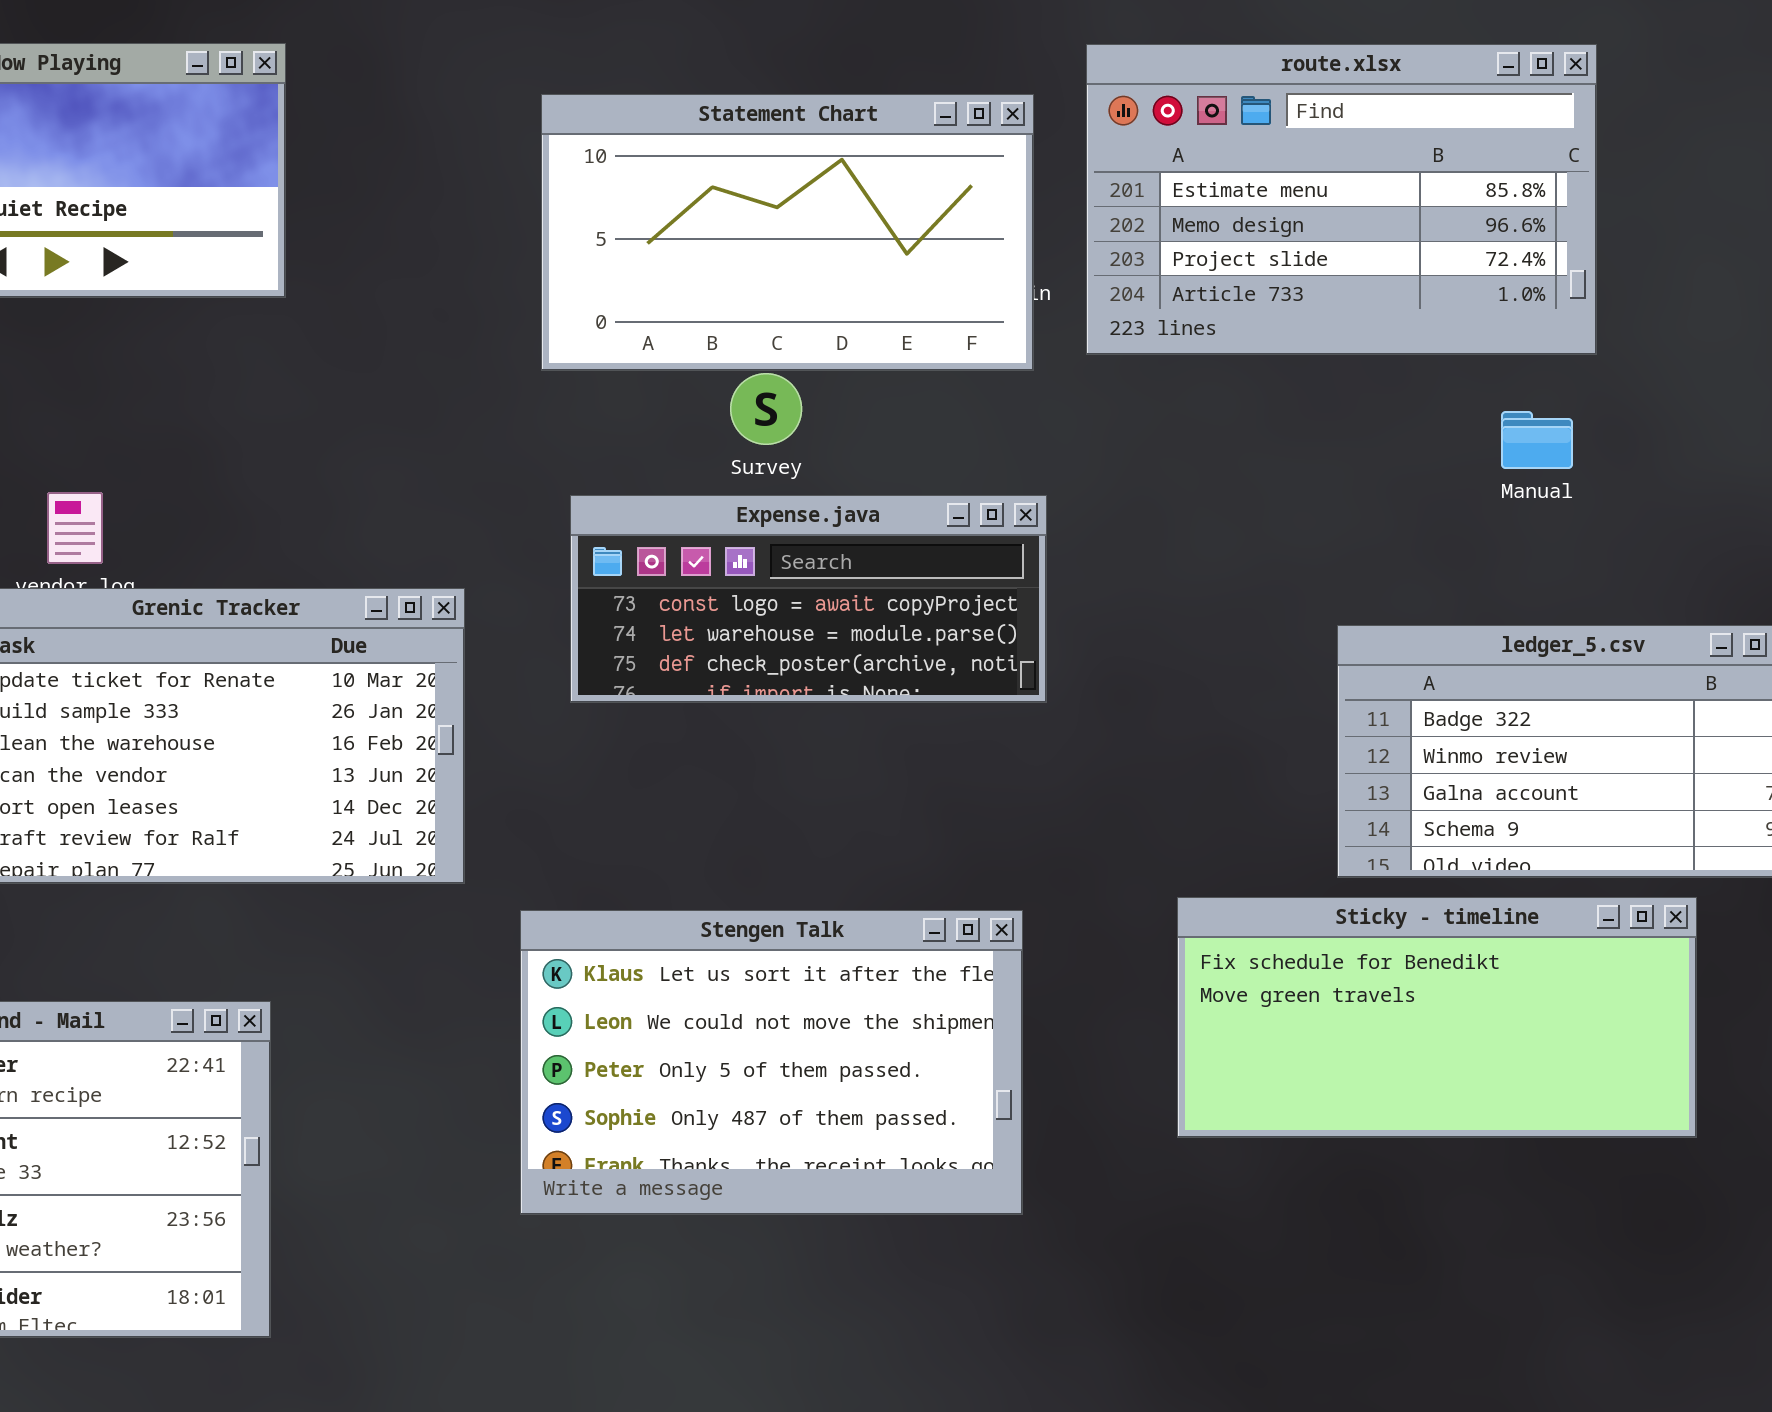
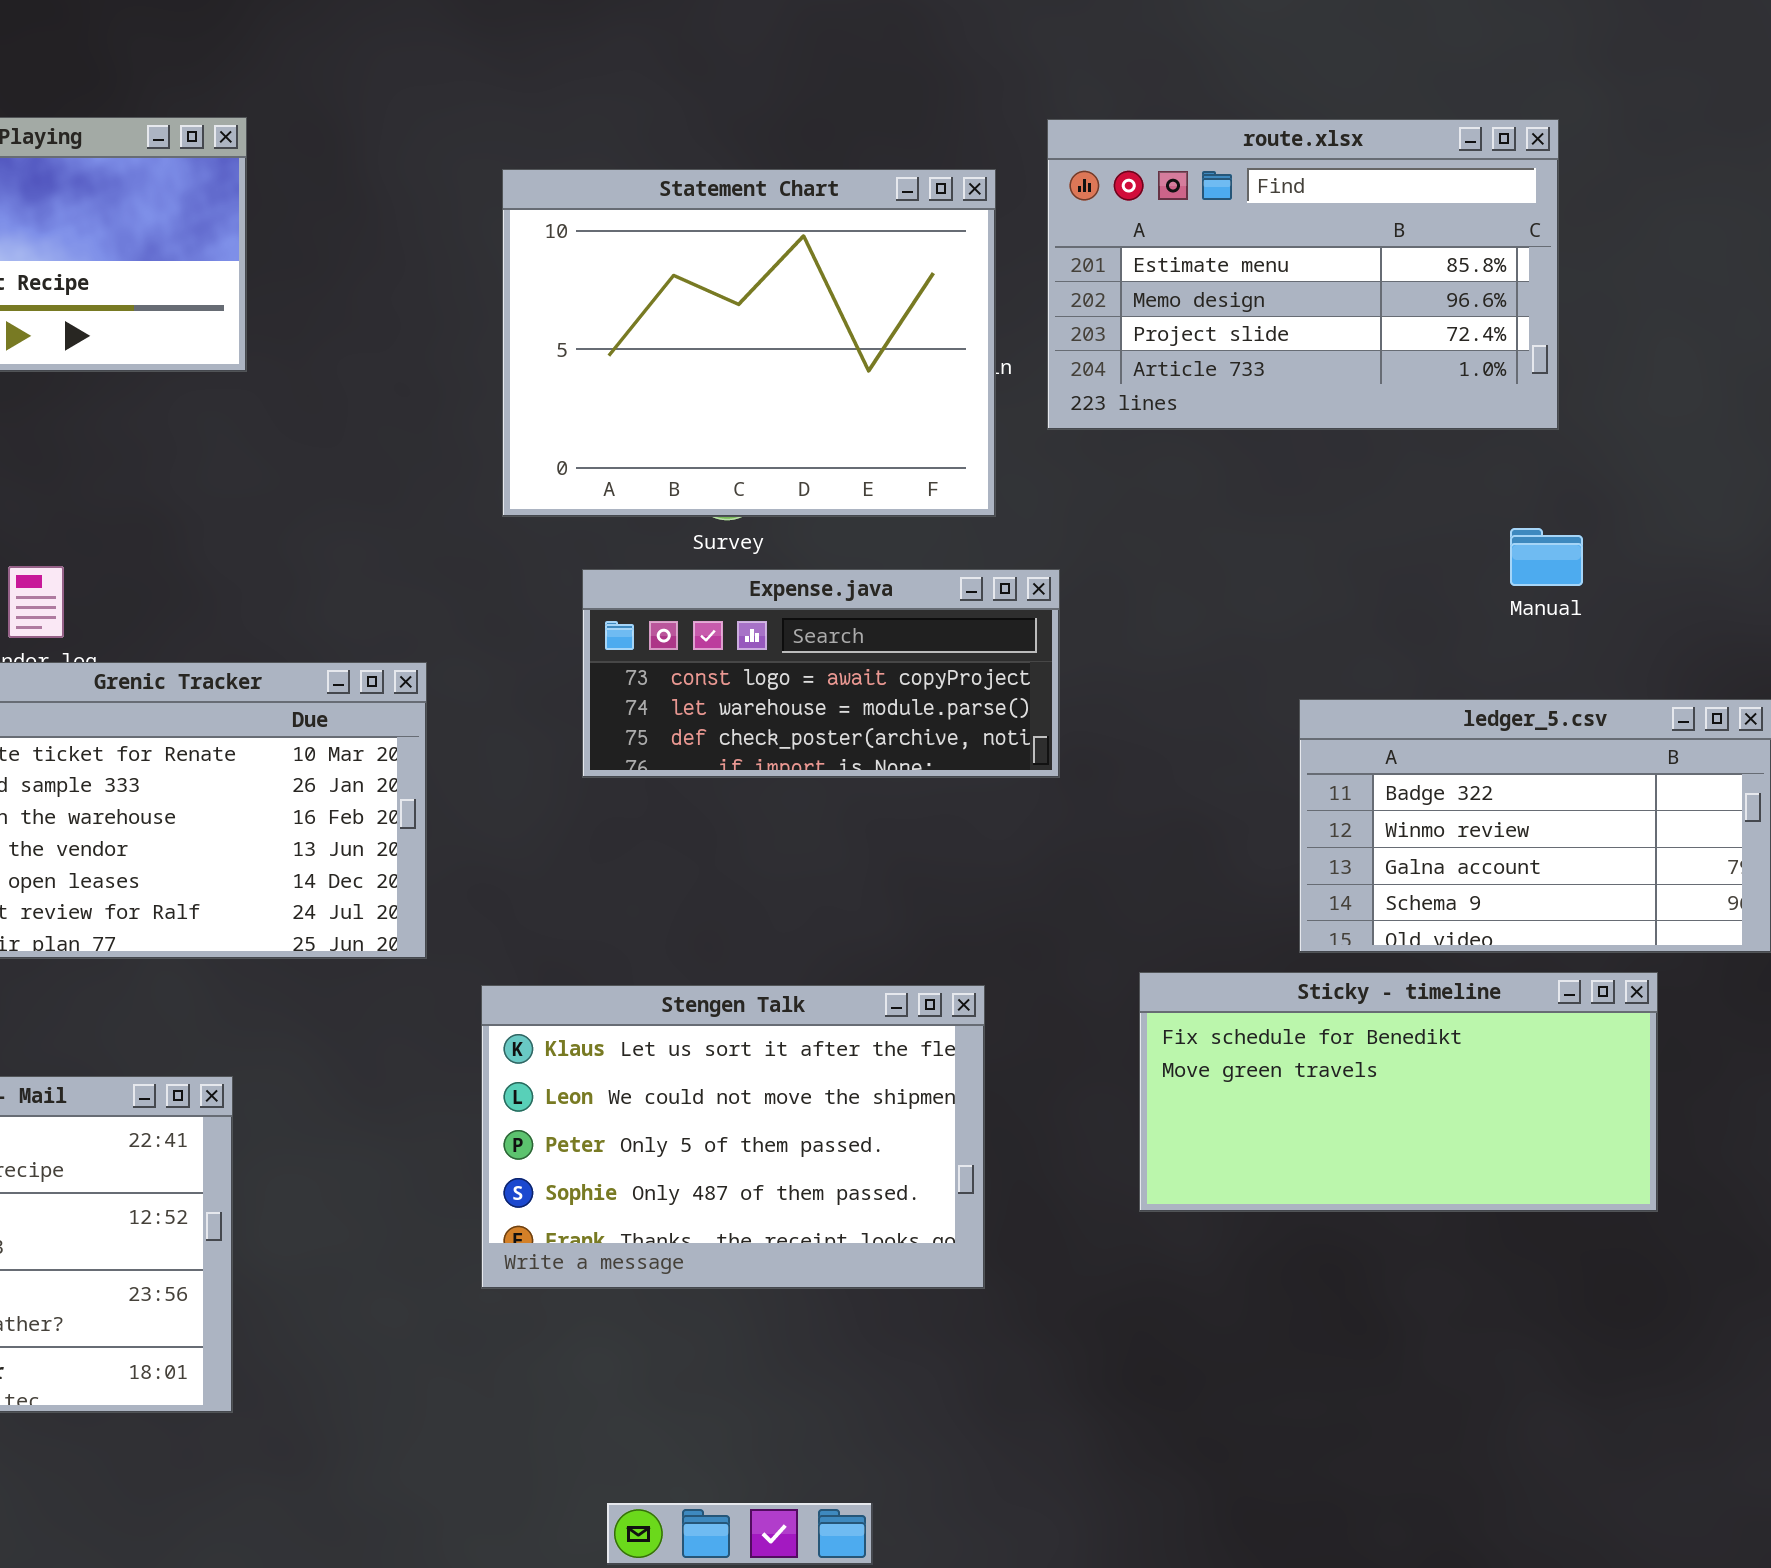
Statement Chart: [541,94,1034,371] -> [502,169,996,517], resized
Manual: [1501,411,1573,469] -> [1510,528,1583,586], moved
Expense.java: [570,495,1047,703] -> [582,569,1060,778], moved

